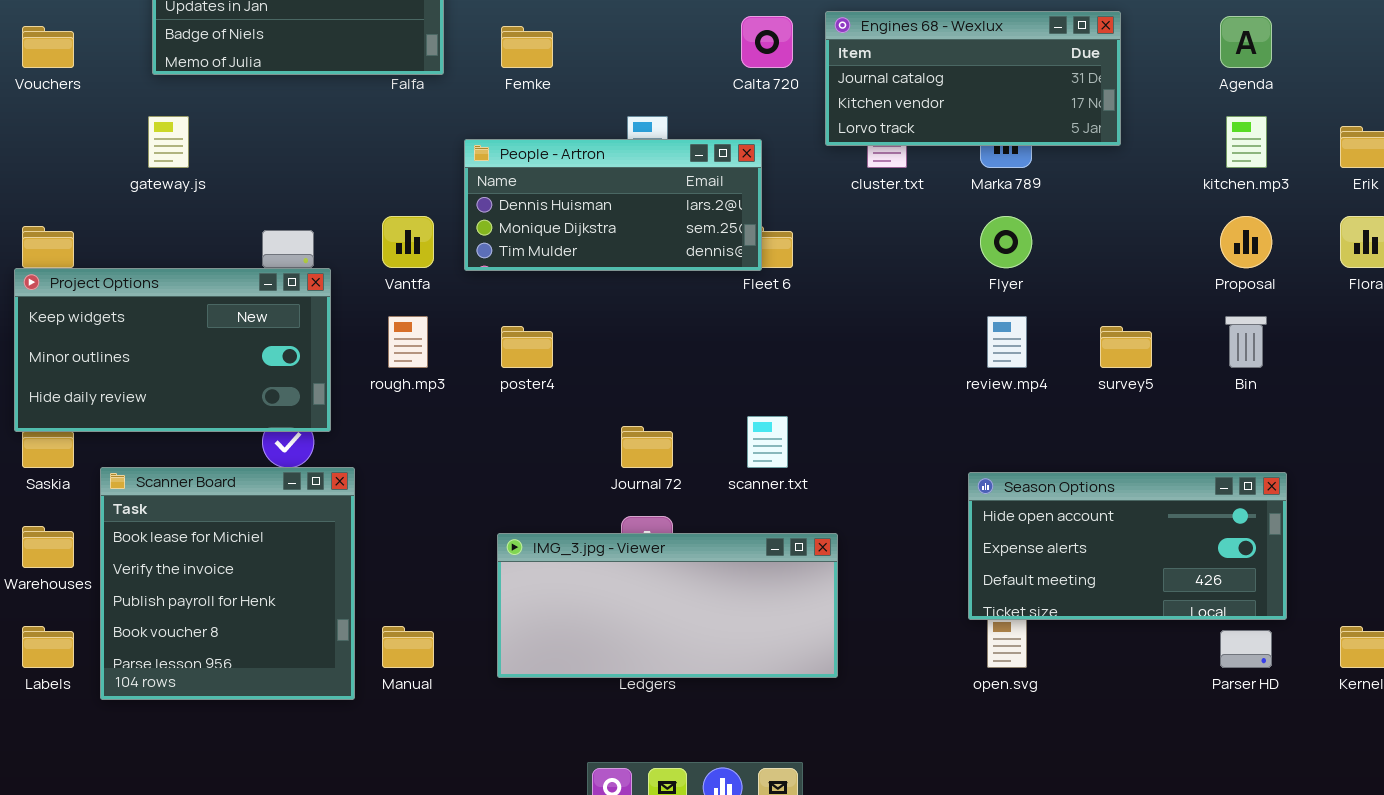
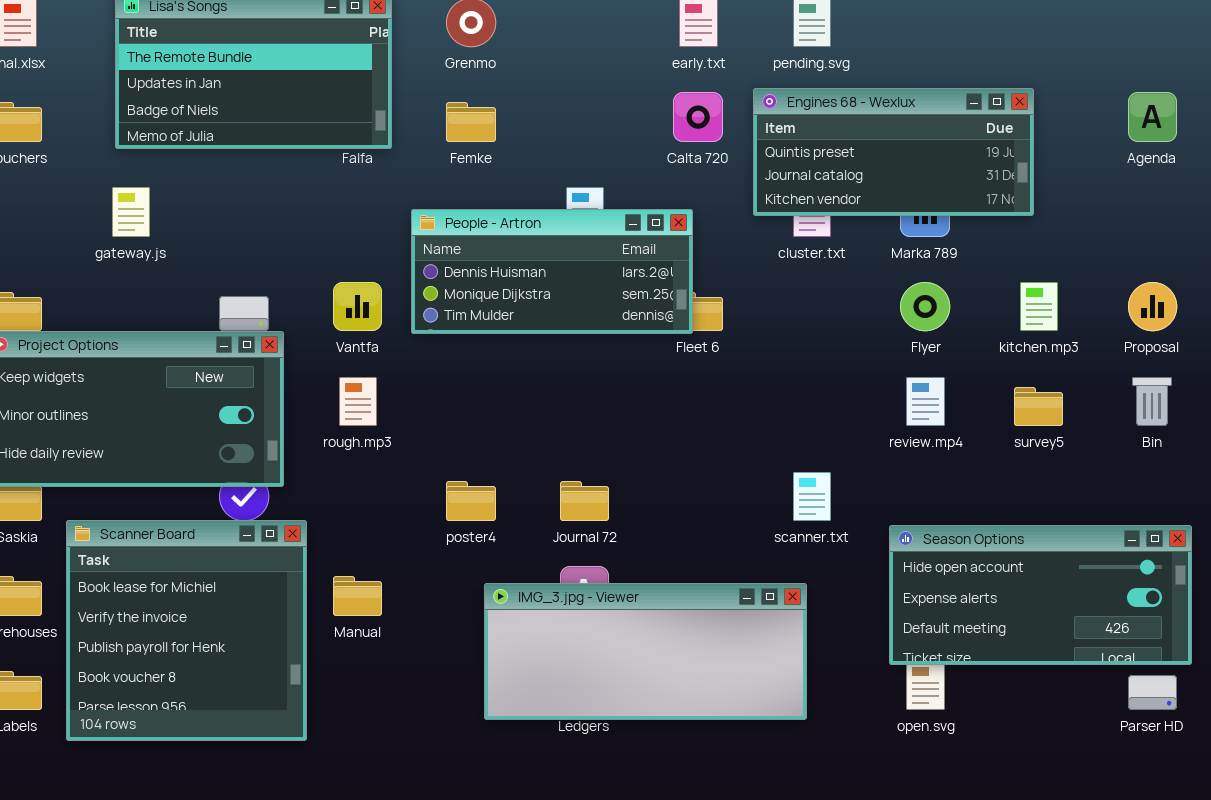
Engines 68 - Wexlux: [825,11,1121,146] -> [753,88,1034,216], scrolled up 1 row
kitchen.mp3: [1226,116,1267,168] -> [1020,282,1058,331], moved
poster4: [501,326,553,368] -> [446,481,496,521], moved
scanner.txt: [747,416,788,468] -> [793,472,831,521], moved
IMG_3.jpg - Viewer: [497,533,838,678] -> [484,583,807,720], moved
Manual: [382,626,434,668] -> [333,576,382,616], moved

